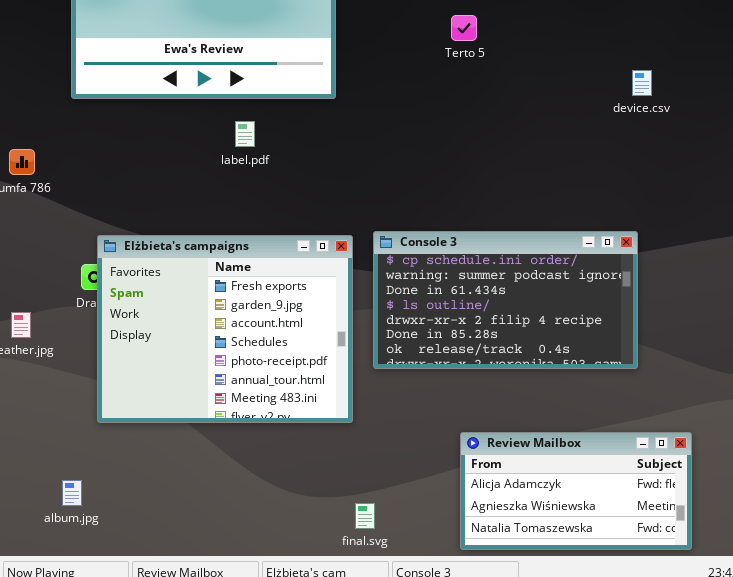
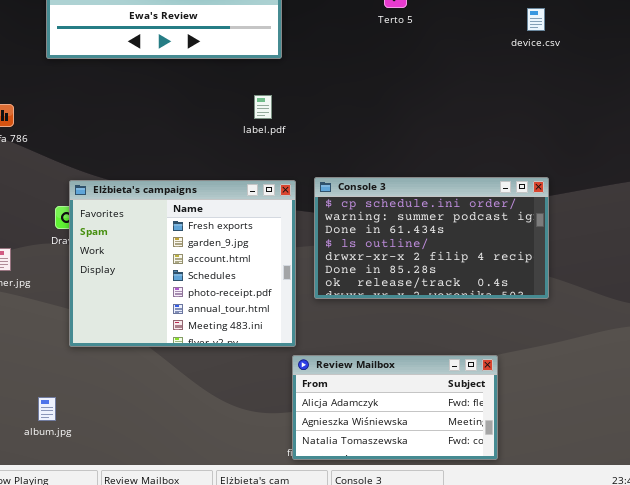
device.csv: [632,70,652,96] -> [527,8,545,31], moved
label.pdf: [235,121,255,147] -> [254,95,272,119], moved
Review Mailbox: [460,432,692,550] -> [292,355,498,460], moved

